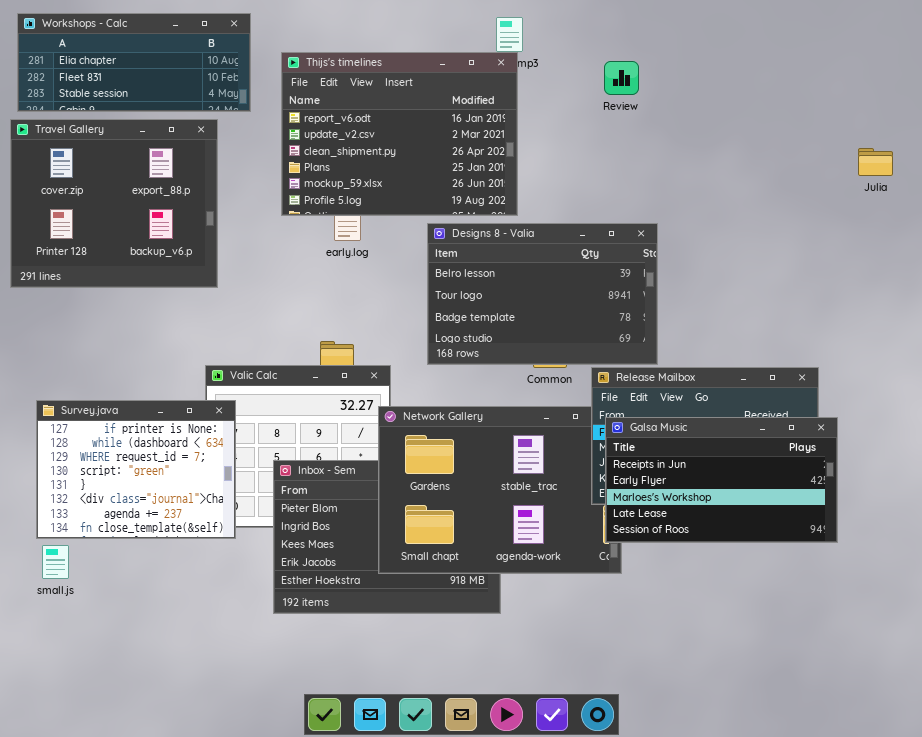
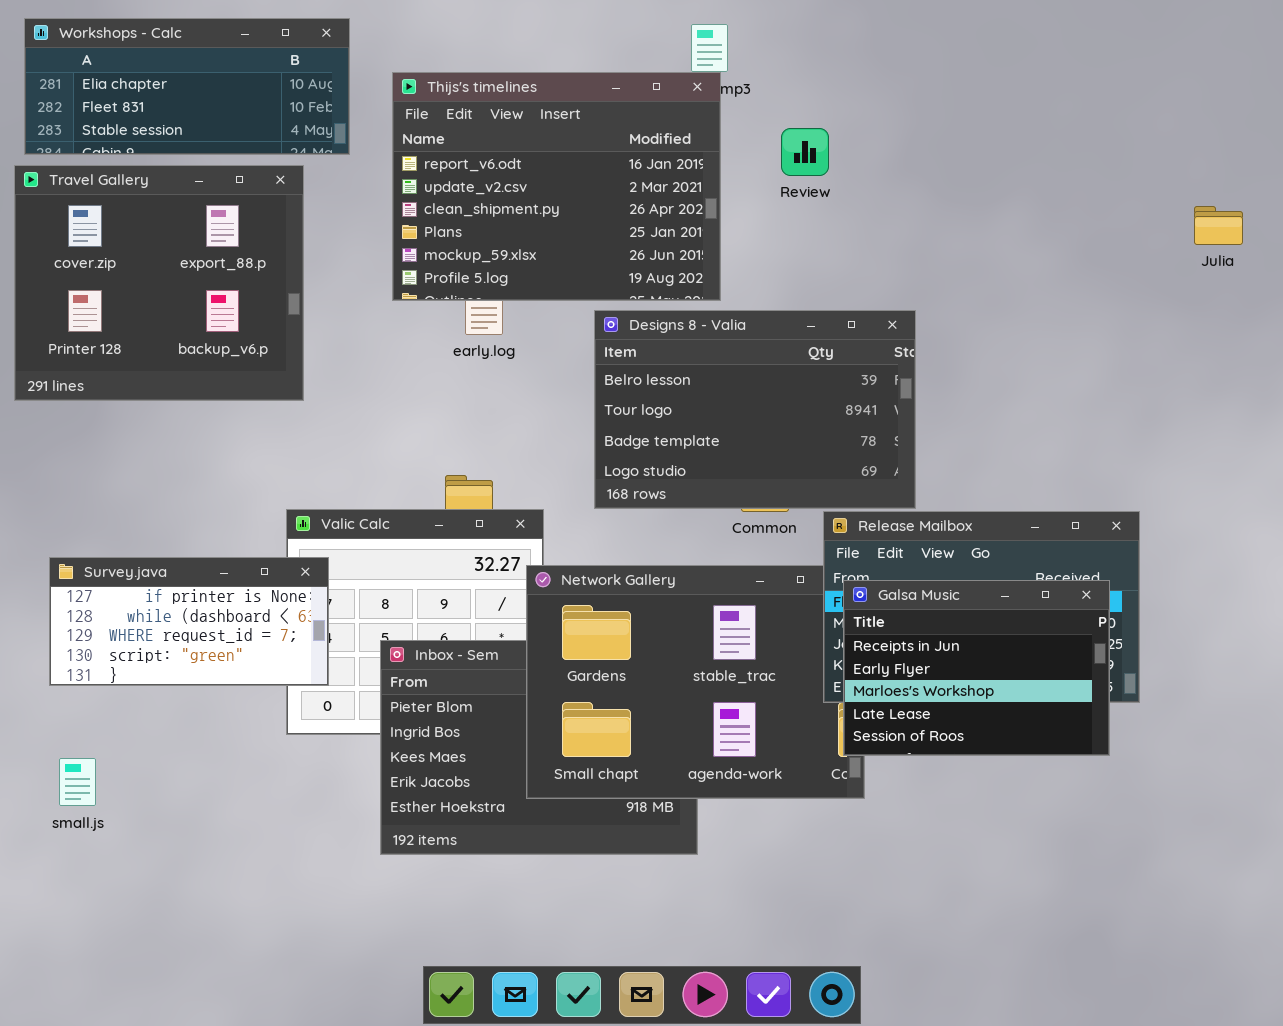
Review: [604,61,639,95] -> [781,128,829,176], moved
Survey.java: [36,400,236,539] -> [49,557,329,686], resized
Galsa Music: [605,417,838,543] -> [843,580,1110,756], resized

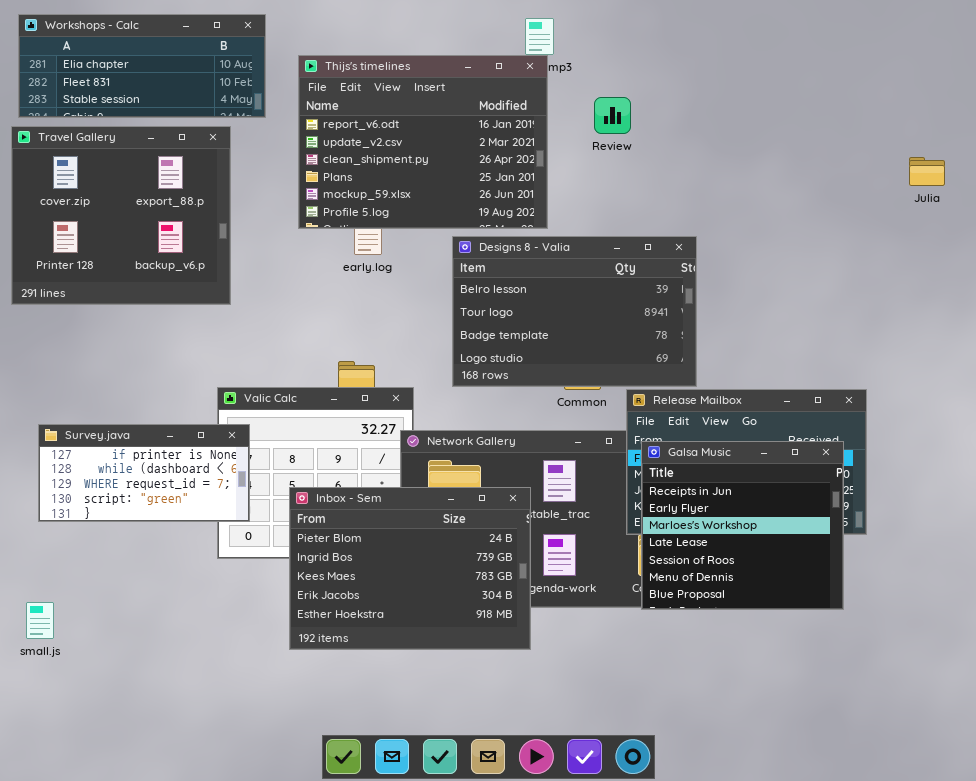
Galsa Music: [843,580,1110,756] -> [641,441,844,610], resized
Inbox - Sem: [380,640,698,855] -> [289,487,531,650], raised
small.js: [59,758,96,806] -> [26,602,54,639], moved

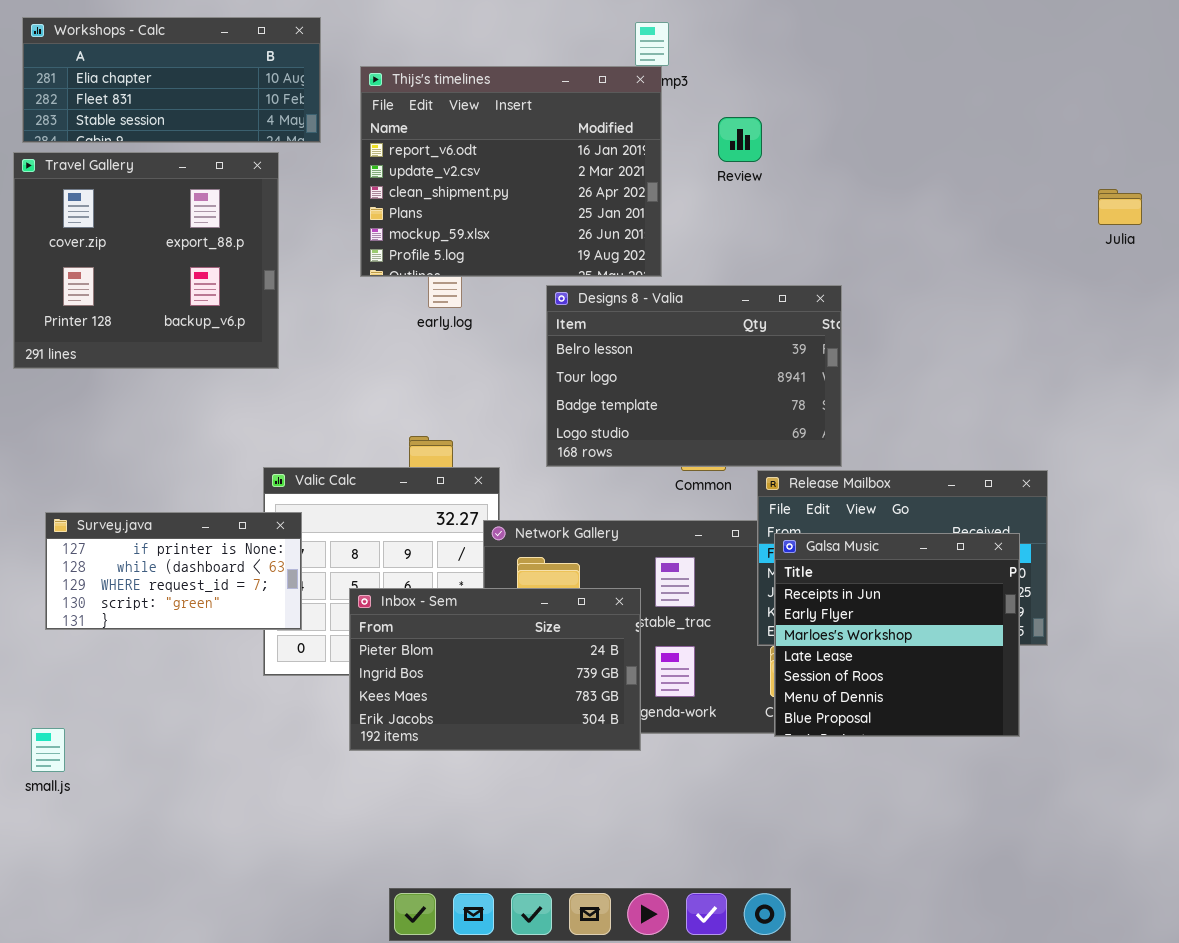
Inbox - Sem: [289,487,531,650] -> [349,588,641,751], resized

